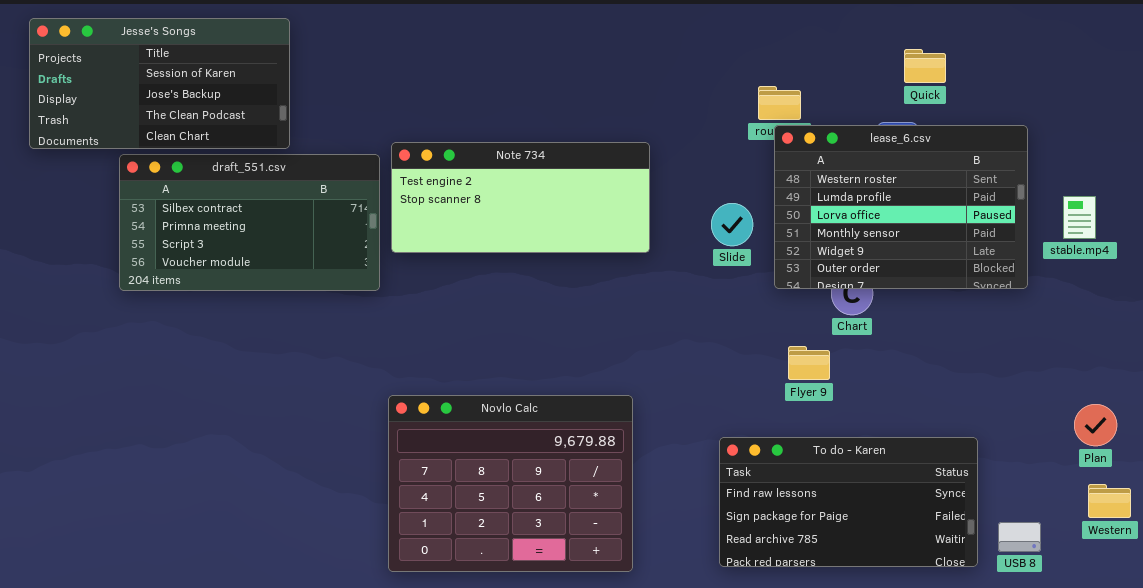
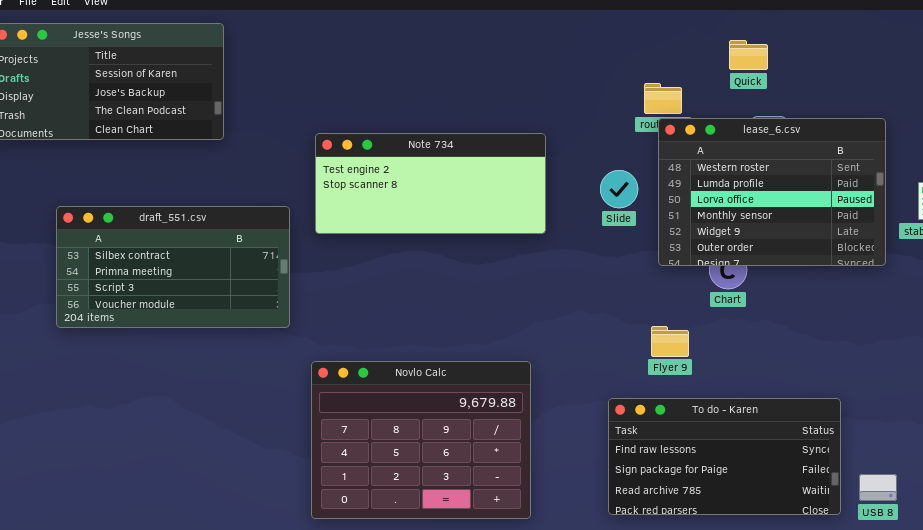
Quick: [904,49,946,83] -> [729,40,768,70], moved
draft_551.csv: [119,154,380,291] -> [56,206,290,328], moved
Slide: [711,203,753,246] -> [600,170,638,208], moved
Flyer 9: [788,346,830,380] -> [651,326,689,357], moved

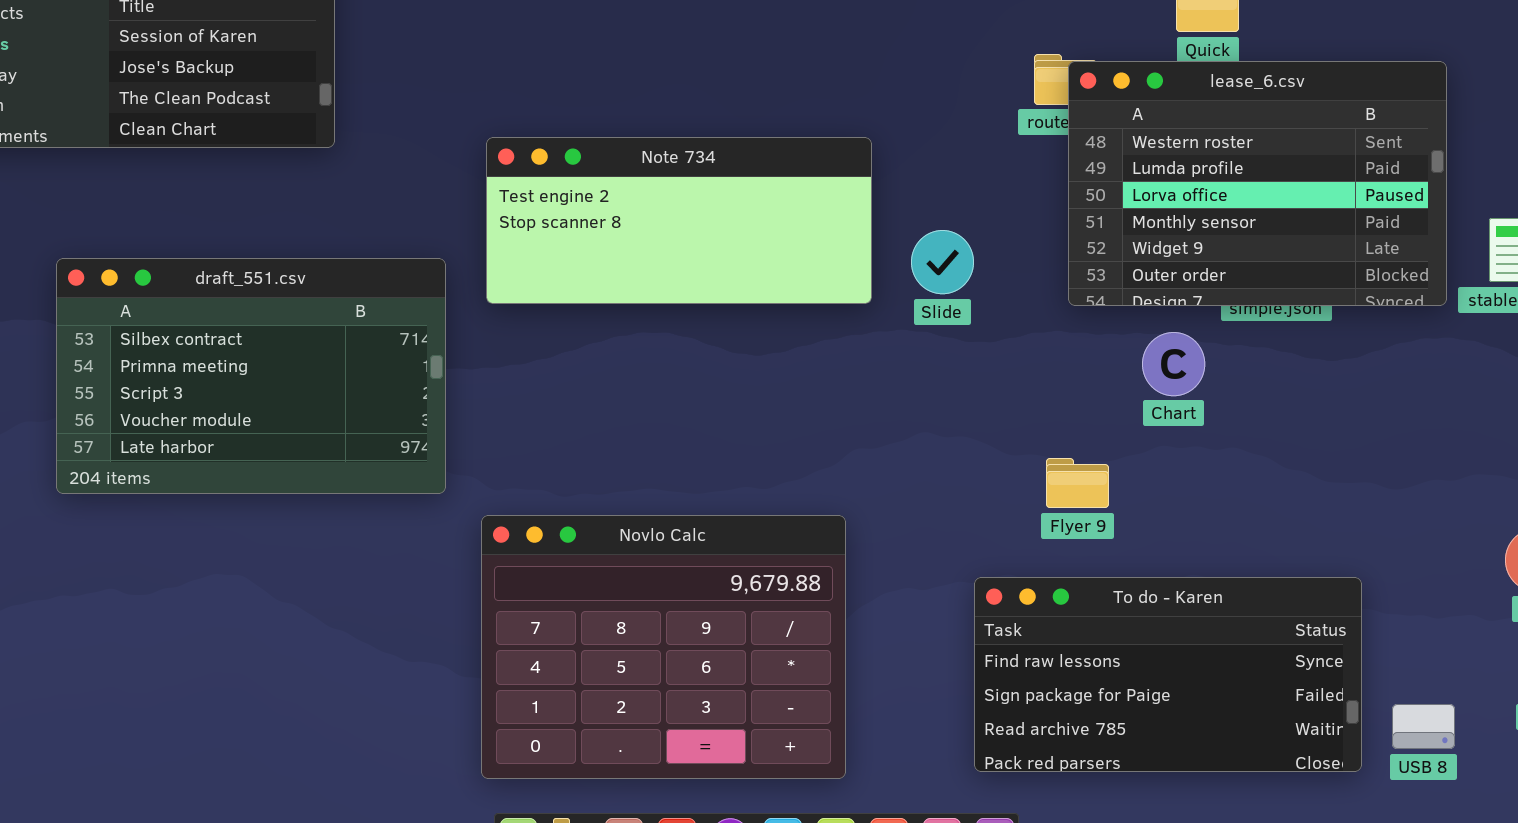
lease_6.csv: [658,118,886,266] -> [1068,61,1447,306], moved
Slide: [600,170,638,208] -> [911,230,974,294], moved
draft_551.csv: [56,206,290,328] -> [56,258,446,494], resized

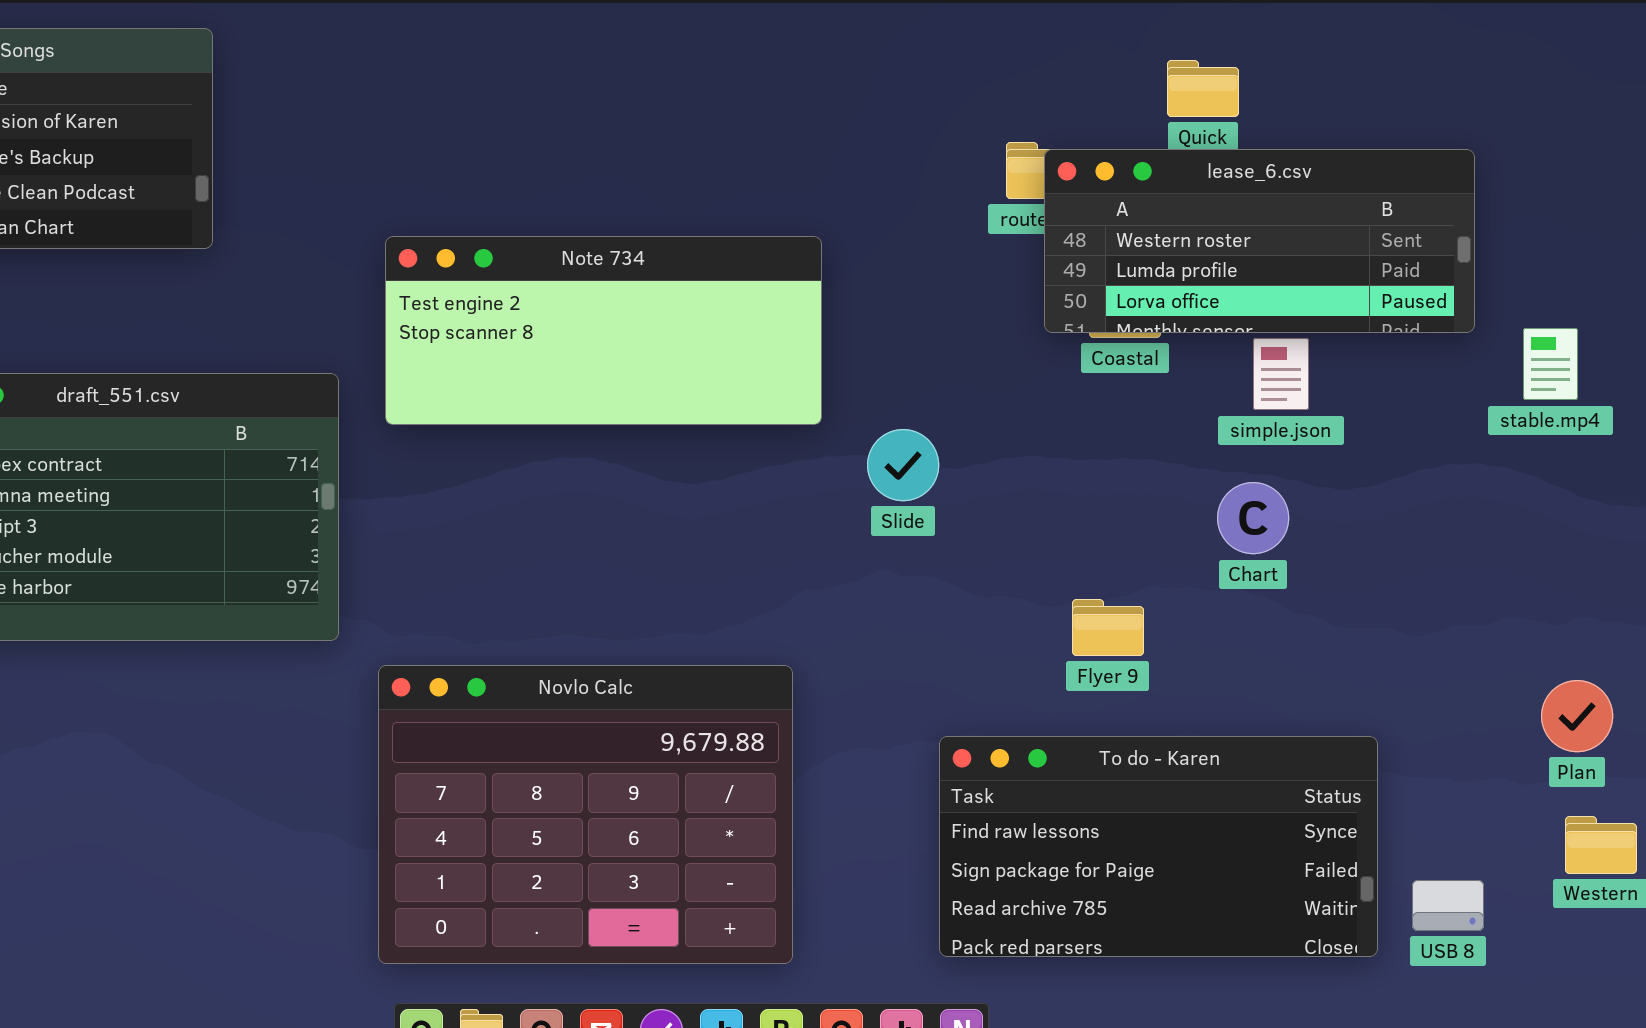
lease_6.csv: [1068,61,1447,306] -> [1044,149,1475,333], resized
Slide: [911,230,974,294] -> [867,429,939,501], moved
Chart: [1142,332,1205,396] -> [1217,482,1289,554], moved
Flyer 9: [1046,458,1109,508] -> [1072,599,1144,656], moved

